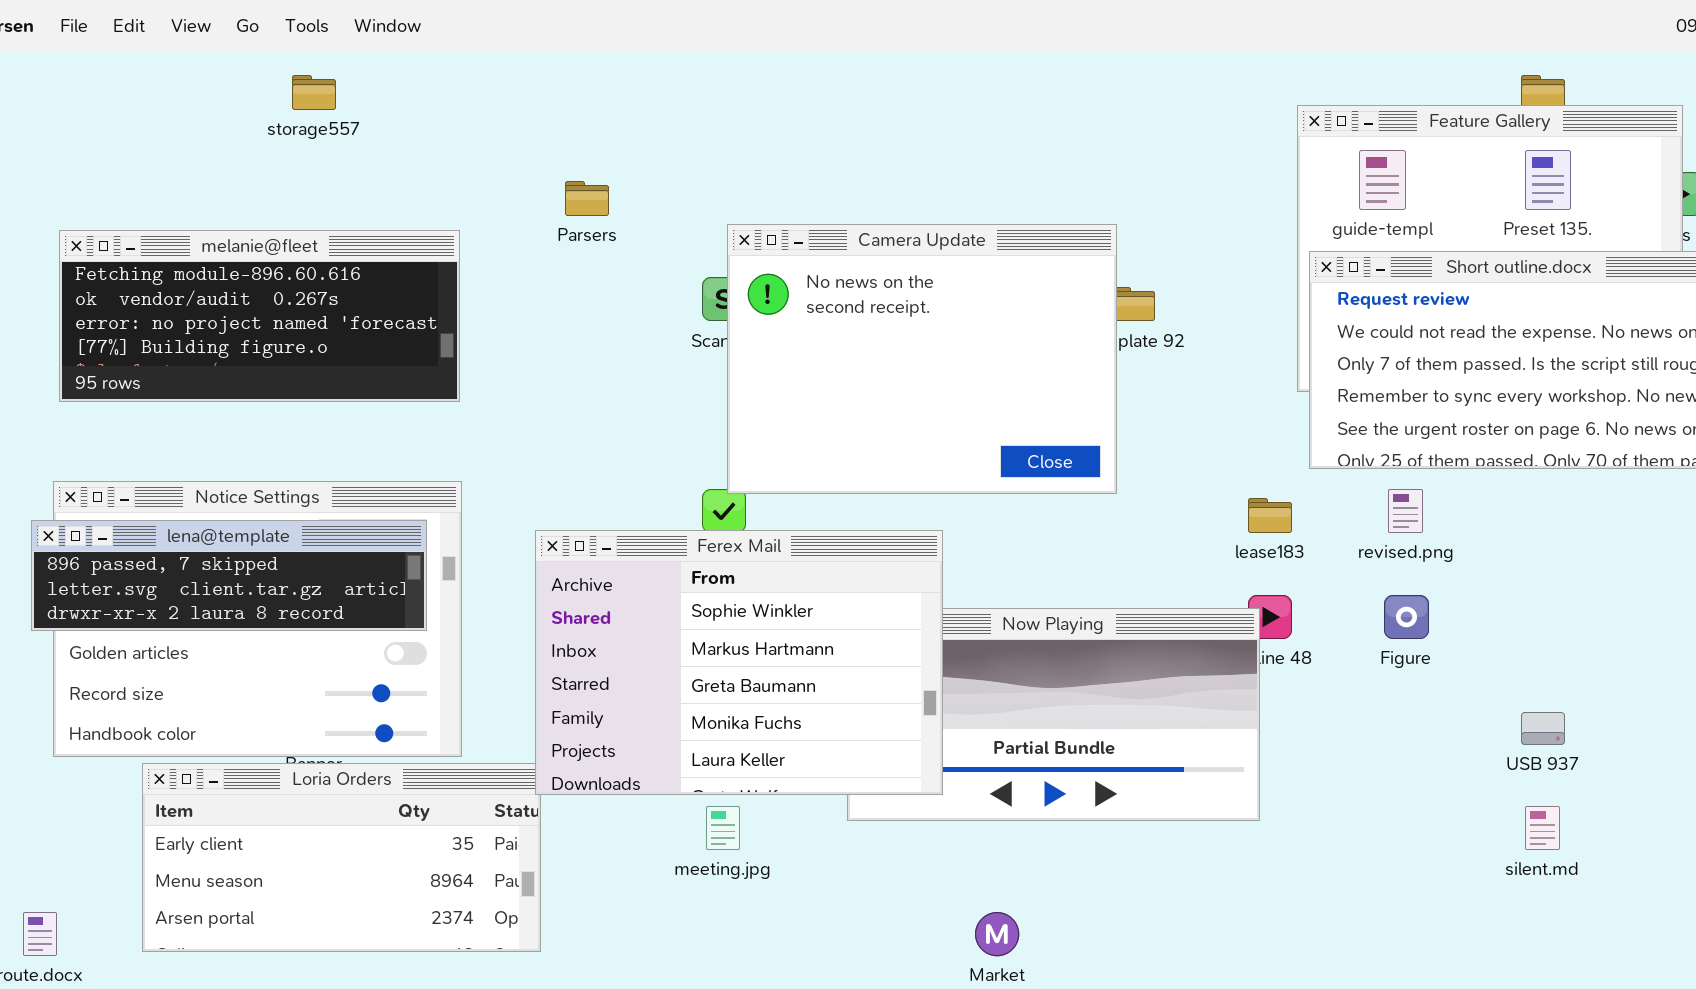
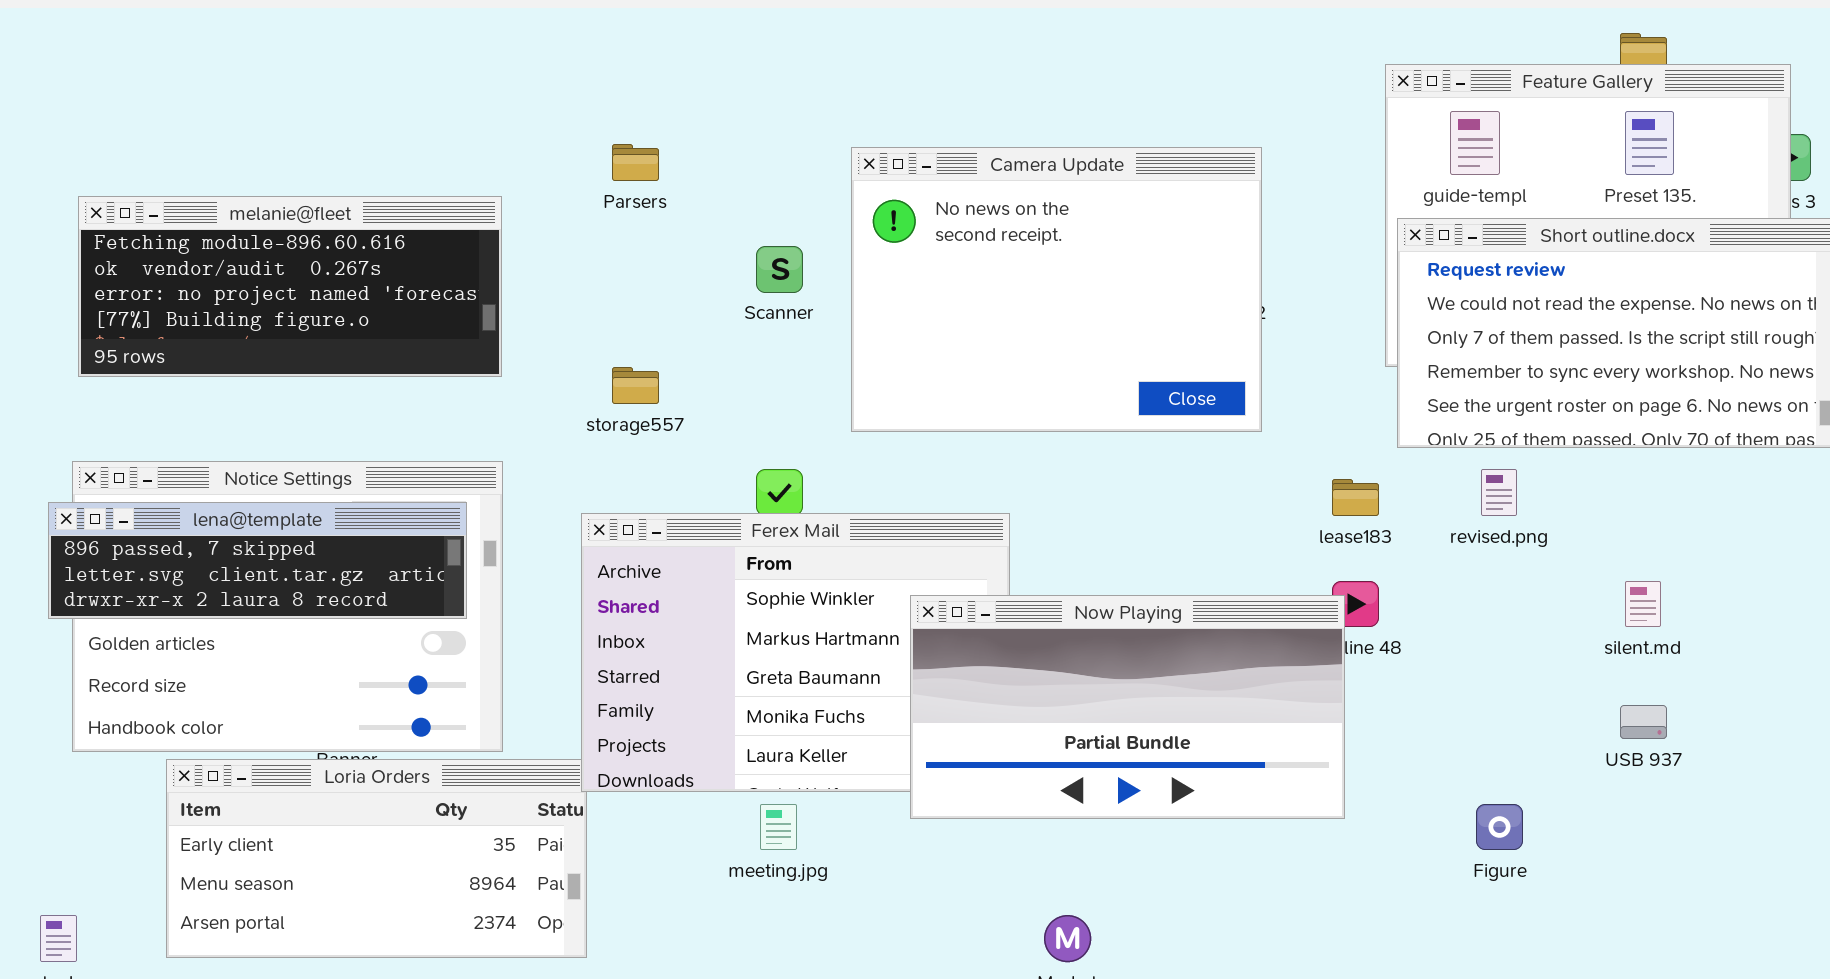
storage557: [292,75,336,110] -> [612,367,659,404], moved
Camera Update: [727,224,1117,494] -> [851,147,1262,432], moved
Figure: [1384,595,1429,639] -> [1476,804,1523,850], moved
Now Playing: [847,608,1260,821] -> [910,595,1345,819], raised
silent.md: [1525,806,1560,850] -> [1625,581,1661,627], moved

